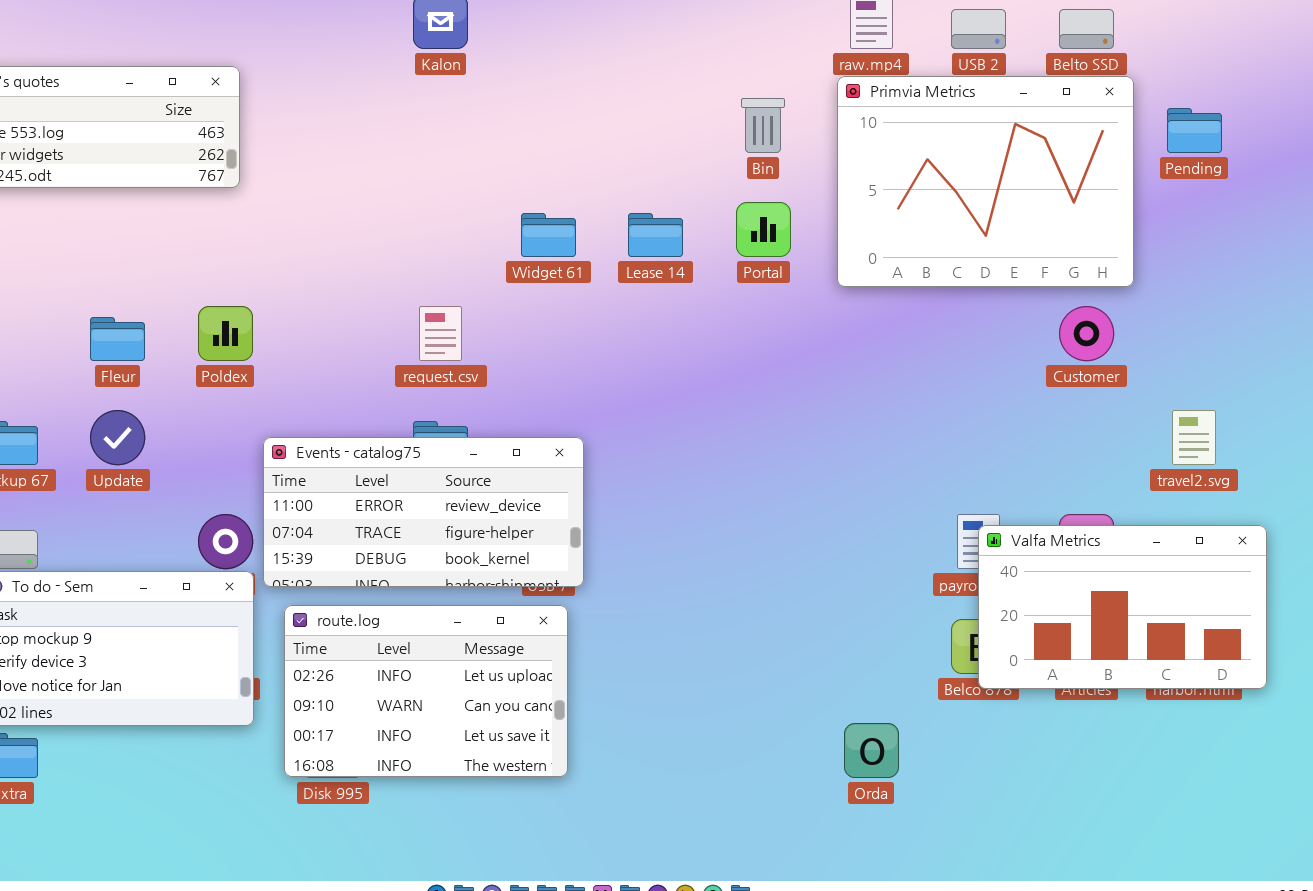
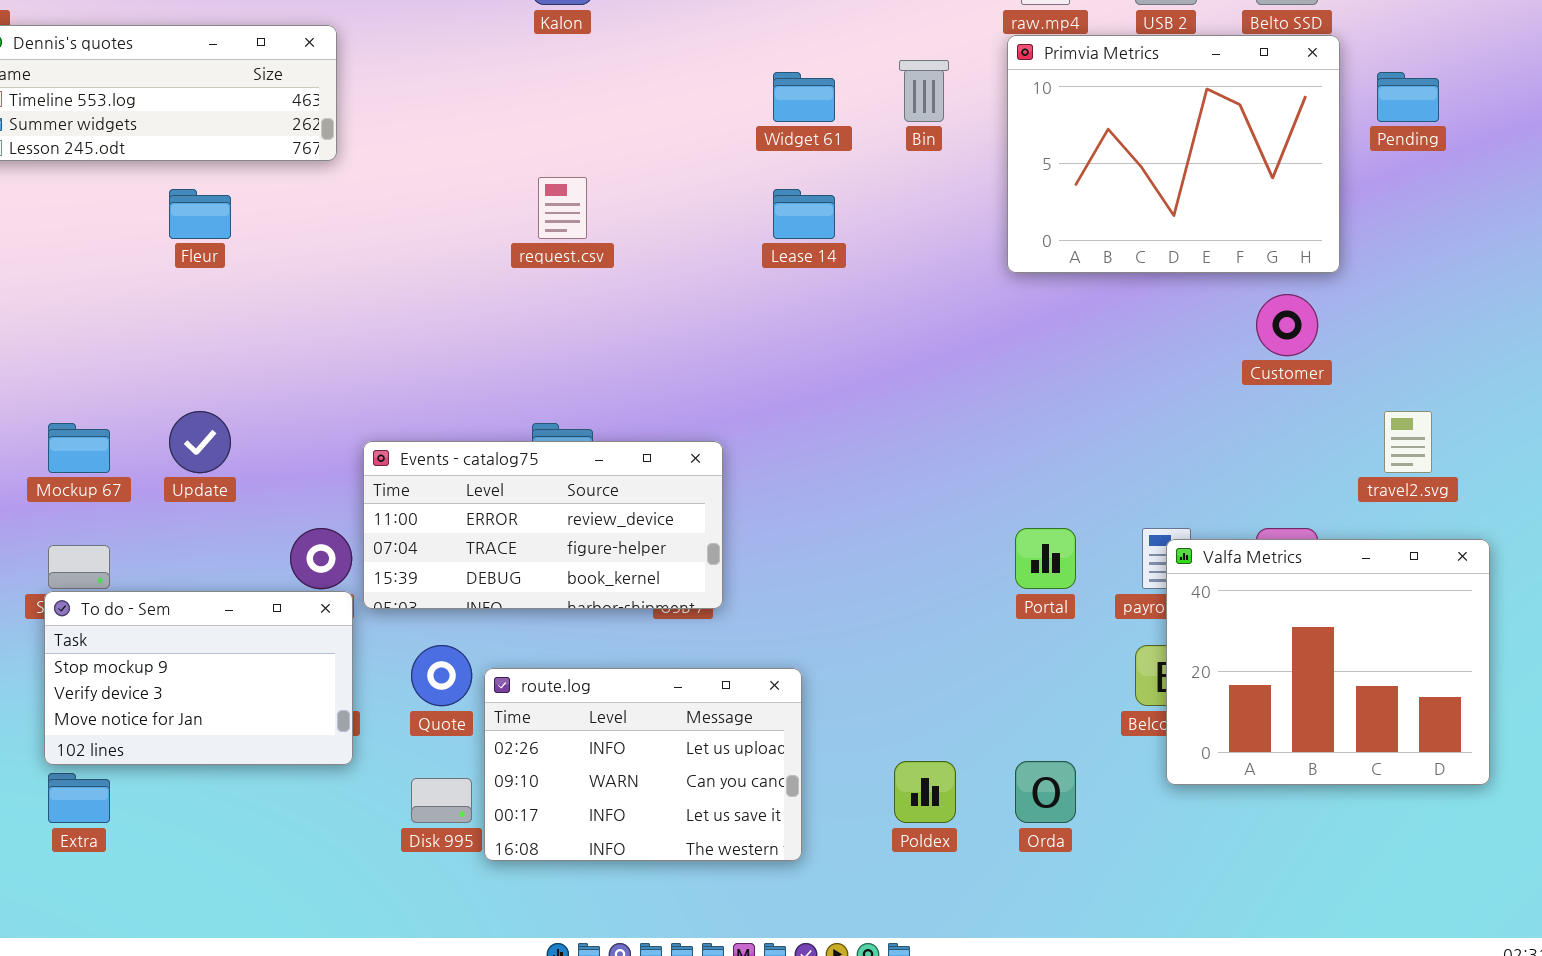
Portal: [736,202,791,257] -> [1015,528,1076,589], moved
Widget 61: [521,213,576,257] -> [773,72,835,122], moved
Poldex: [198,306,253,361] -> [894,761,956,823], moved
request.csv: [419,306,462,361] -> [538,177,587,239], moved
Fleur: [90,317,145,361] -> [169,189,231,239], moved
Valfa Metrics: [978,525,1267,689] -> [1166,539,1490,785], resized
route.log: [284,605,568,777] -> [484,668,802,861], moved

